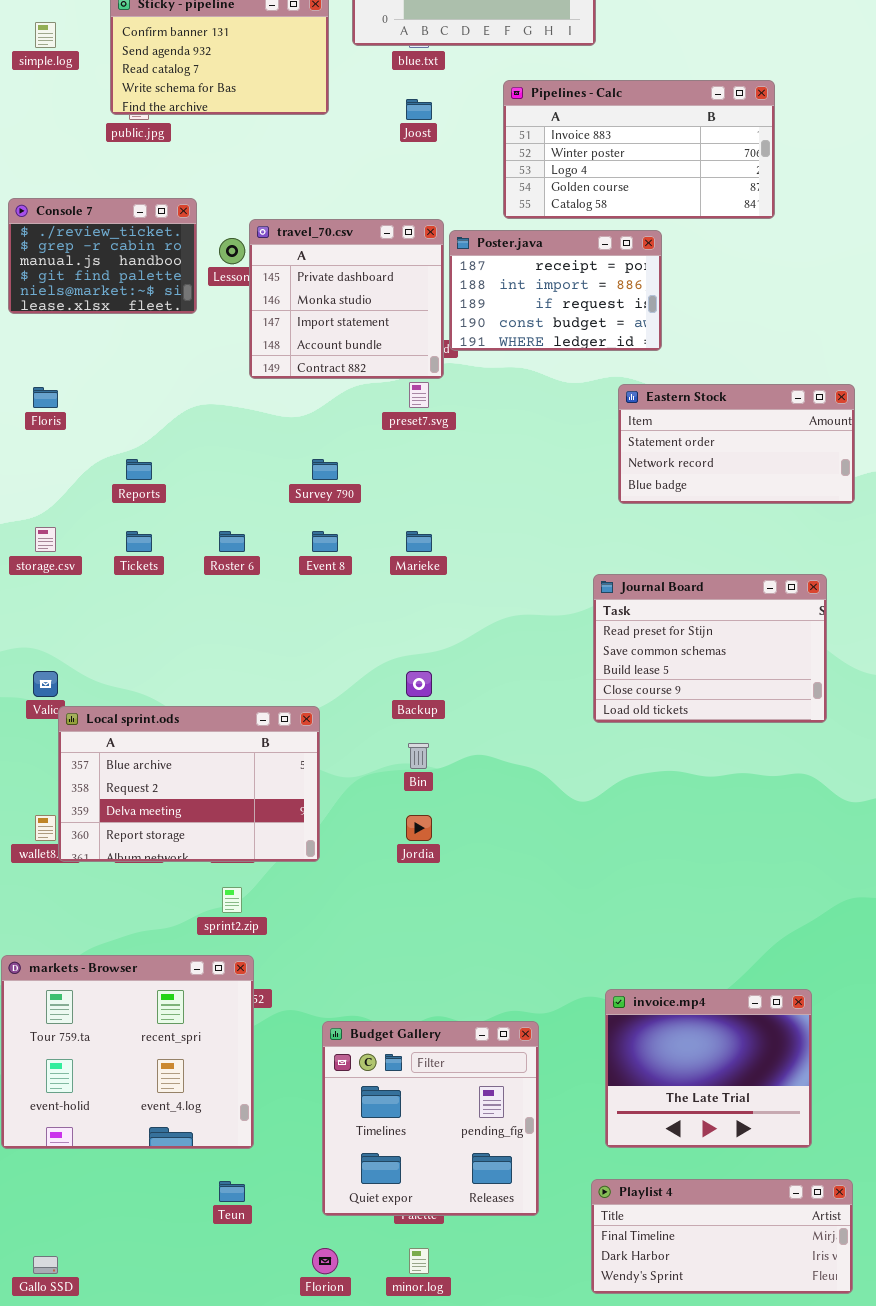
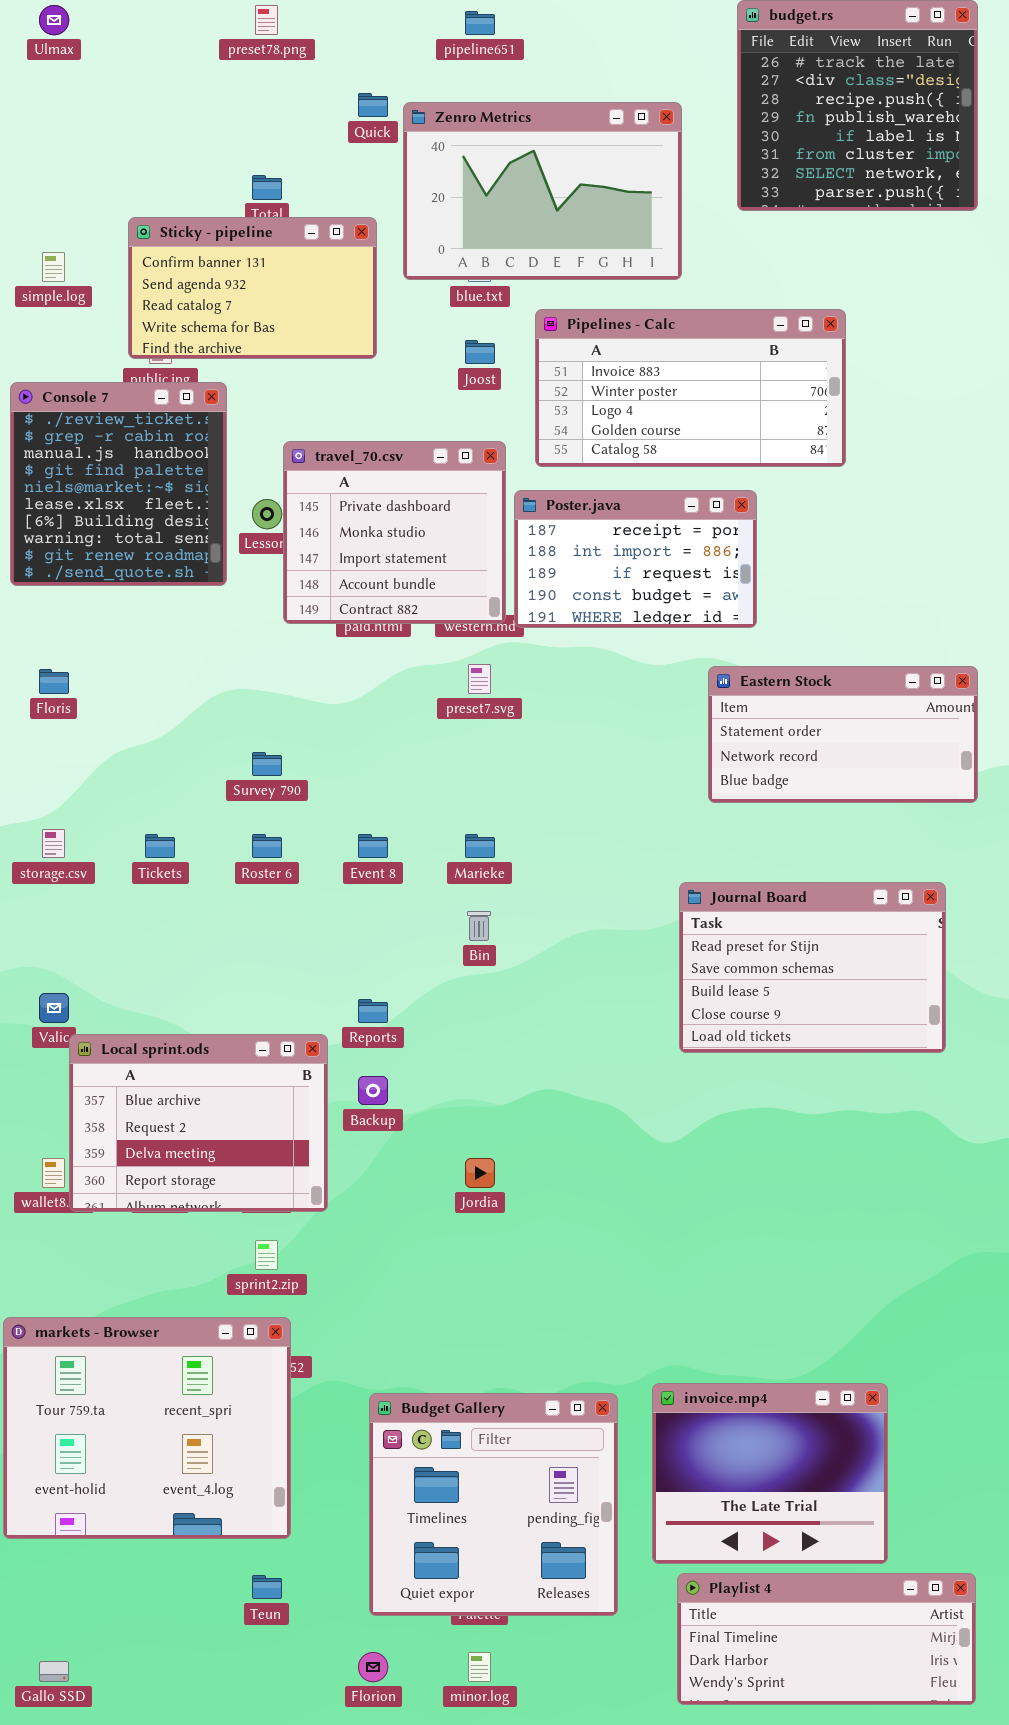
Pipelines - Calc: [503,80,775,219] -> [535,309,846,467], moved
Console 7: [8,198,197,314] -> [10,382,227,586], resized
travel_70.csv: [249,219,444,379] -> [283,441,506,624], moved
Reports: [126,459,152,480] -> [358,999,388,1023], moved
Survey 790: [312,459,338,480] -> [252,752,282,776], moved
Backup: [406,671,432,697] -> [358,1076,388,1105], moved
Local sprint.ods: [58,706,320,862] -> [69,1034,328,1212], resized
Bin: [408,743,429,769] -> [467,911,491,941], moved
invoice.mp4: [605,989,812,1148] -> [652,1383,888,1564], moved

